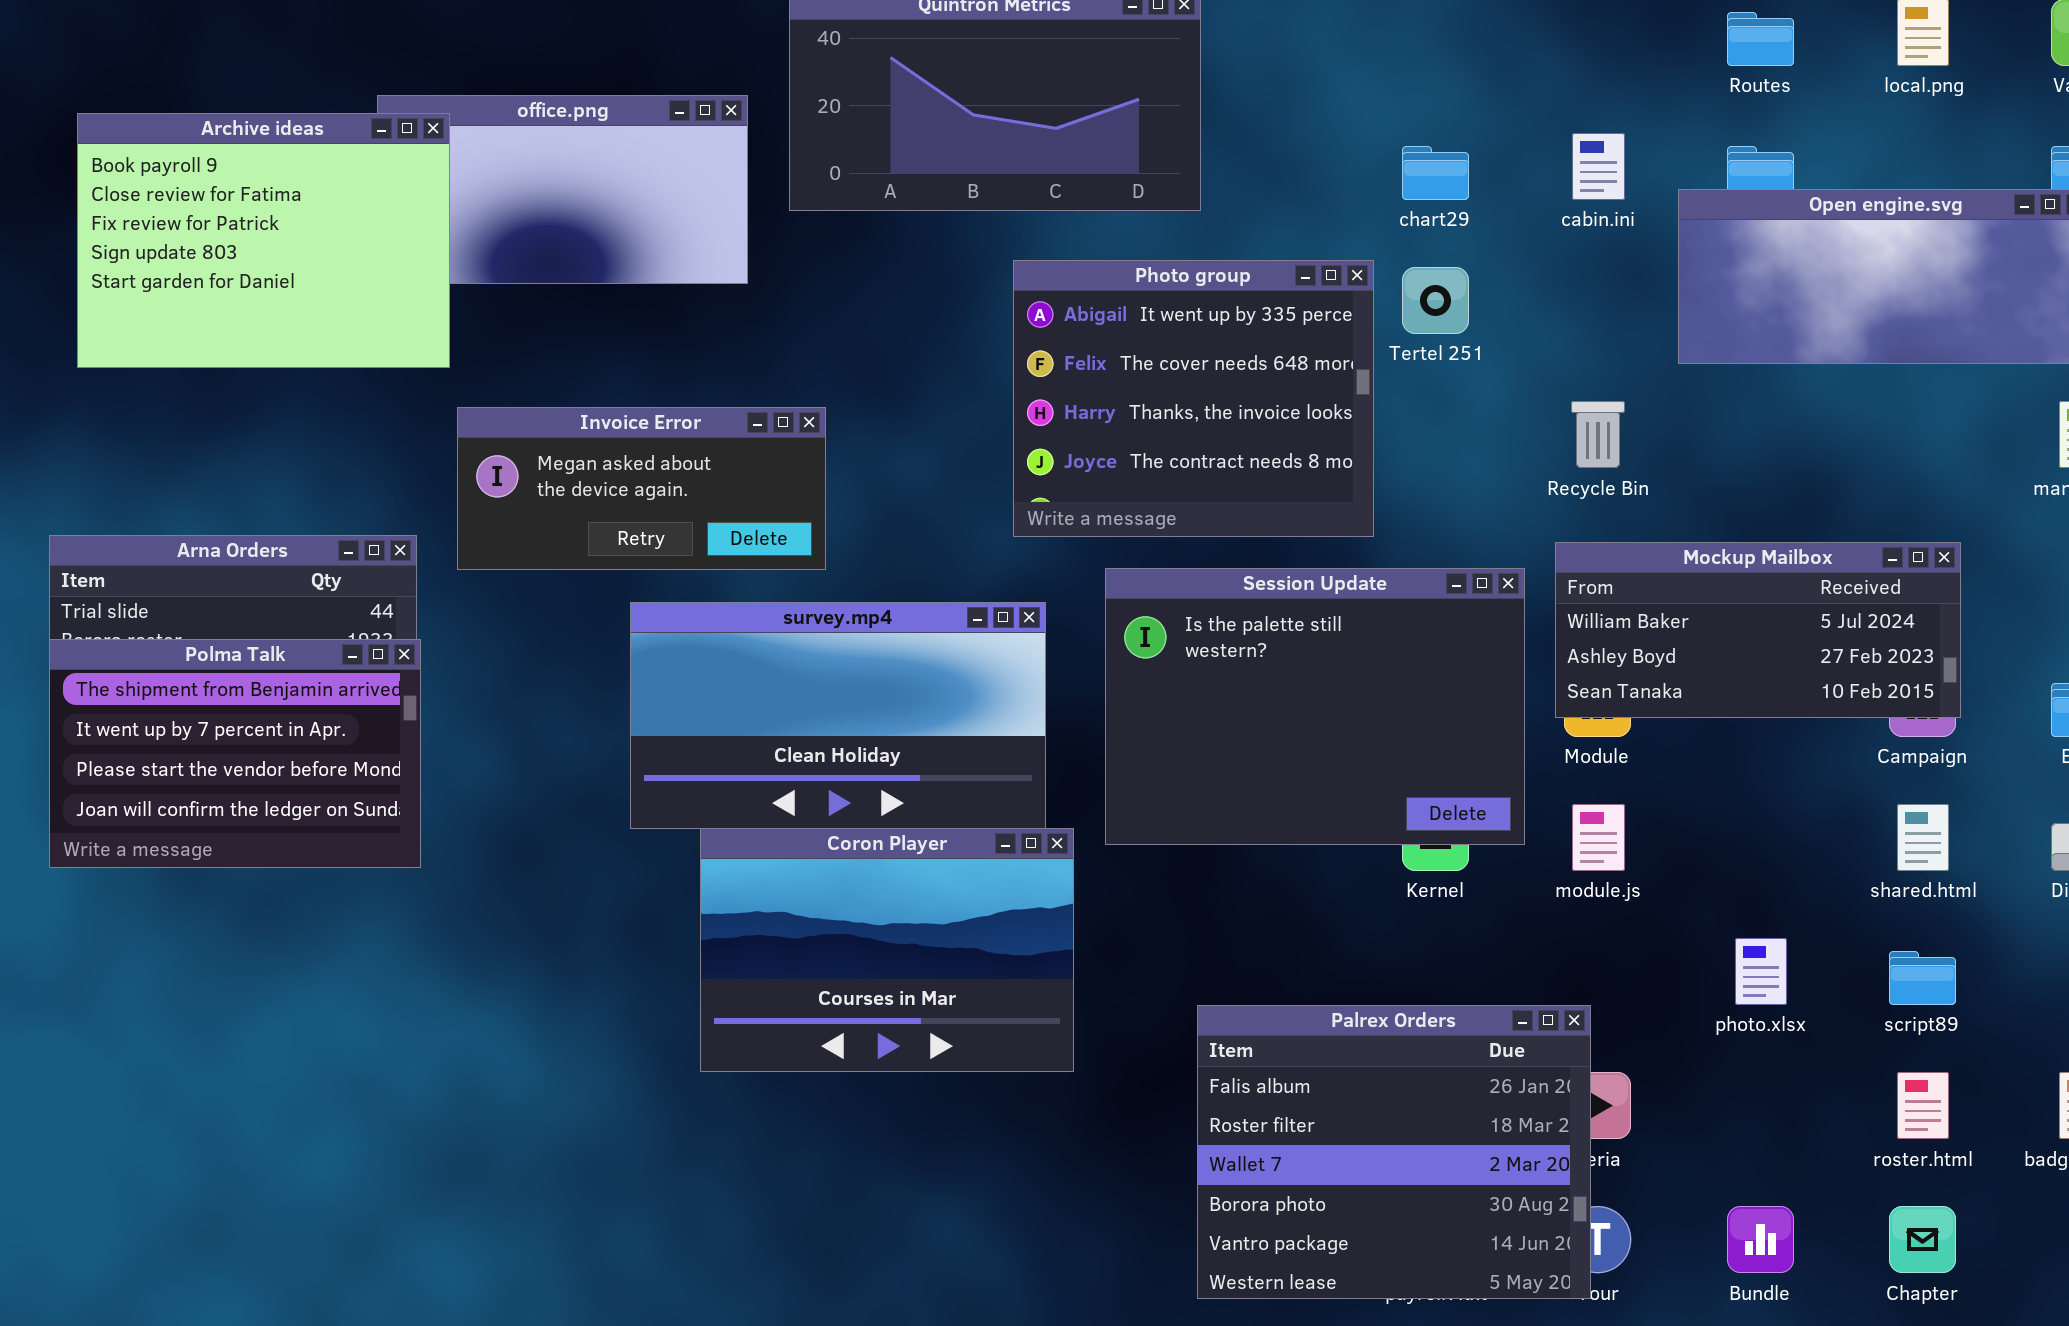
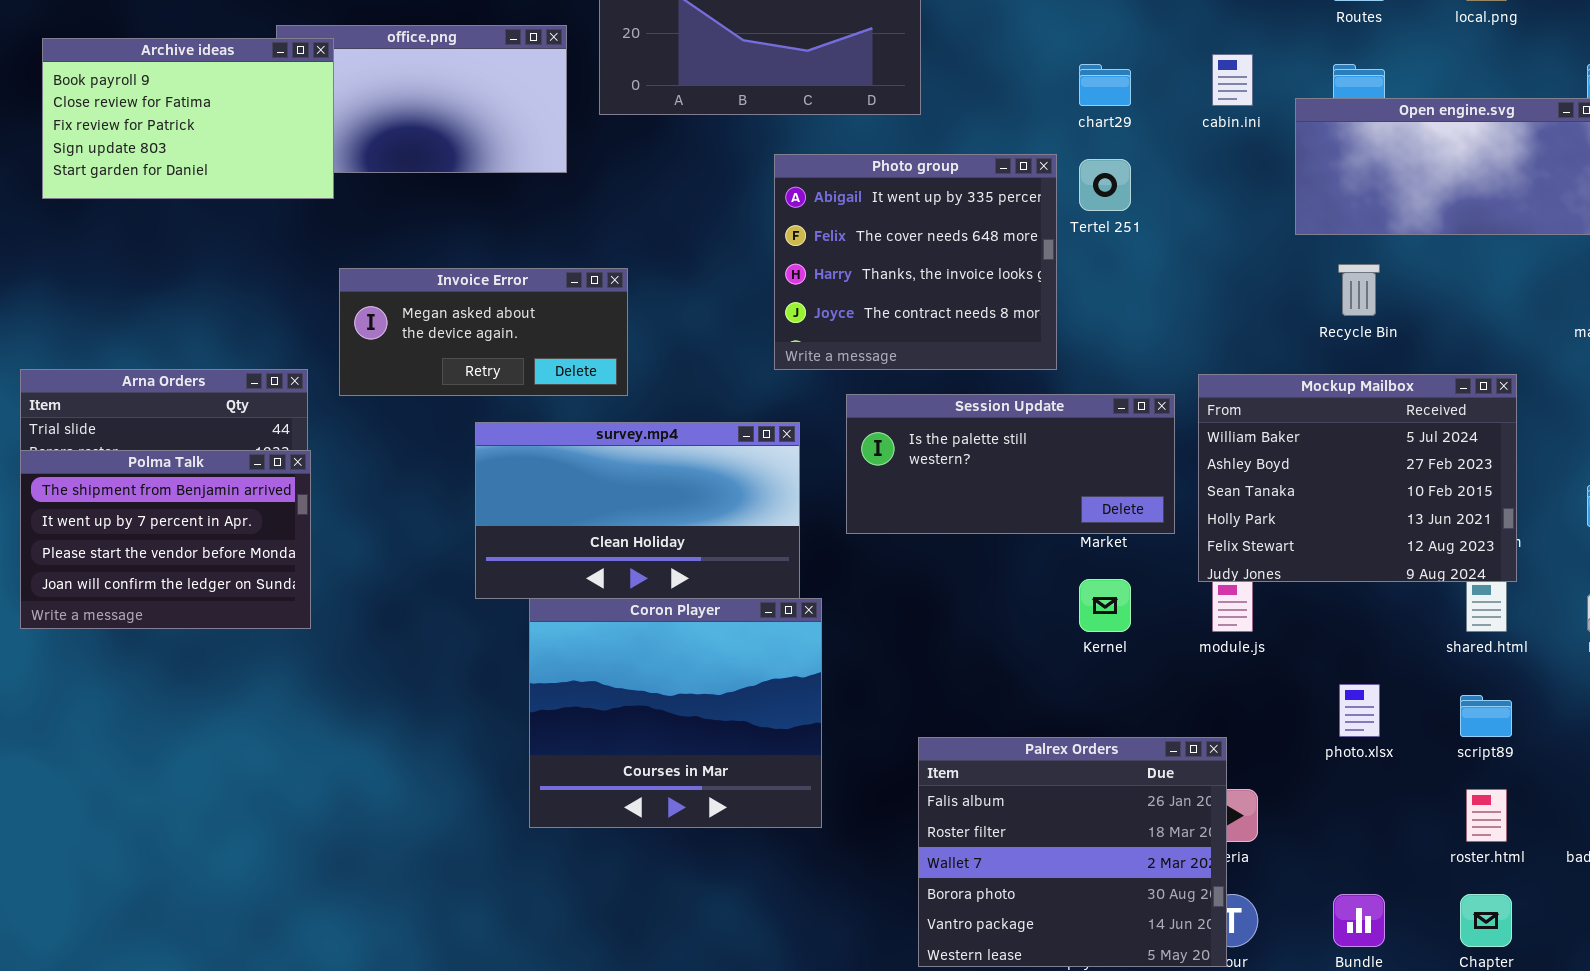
Archive ideas: [77,113,450,368] -> [42,38,334,199], resized
Recycle Bin: [1571,401,1625,468] -> [1338,264,1380,316], moved
Mockup Mailbox: [1555,542,1961,718] -> [1198,374,1517,582], resized
Session Update: [1105,568,1525,845] -> [846,394,1175,534], resized
Coron Player: [700,828,1074,1072] -> [529,598,822,828], resized

